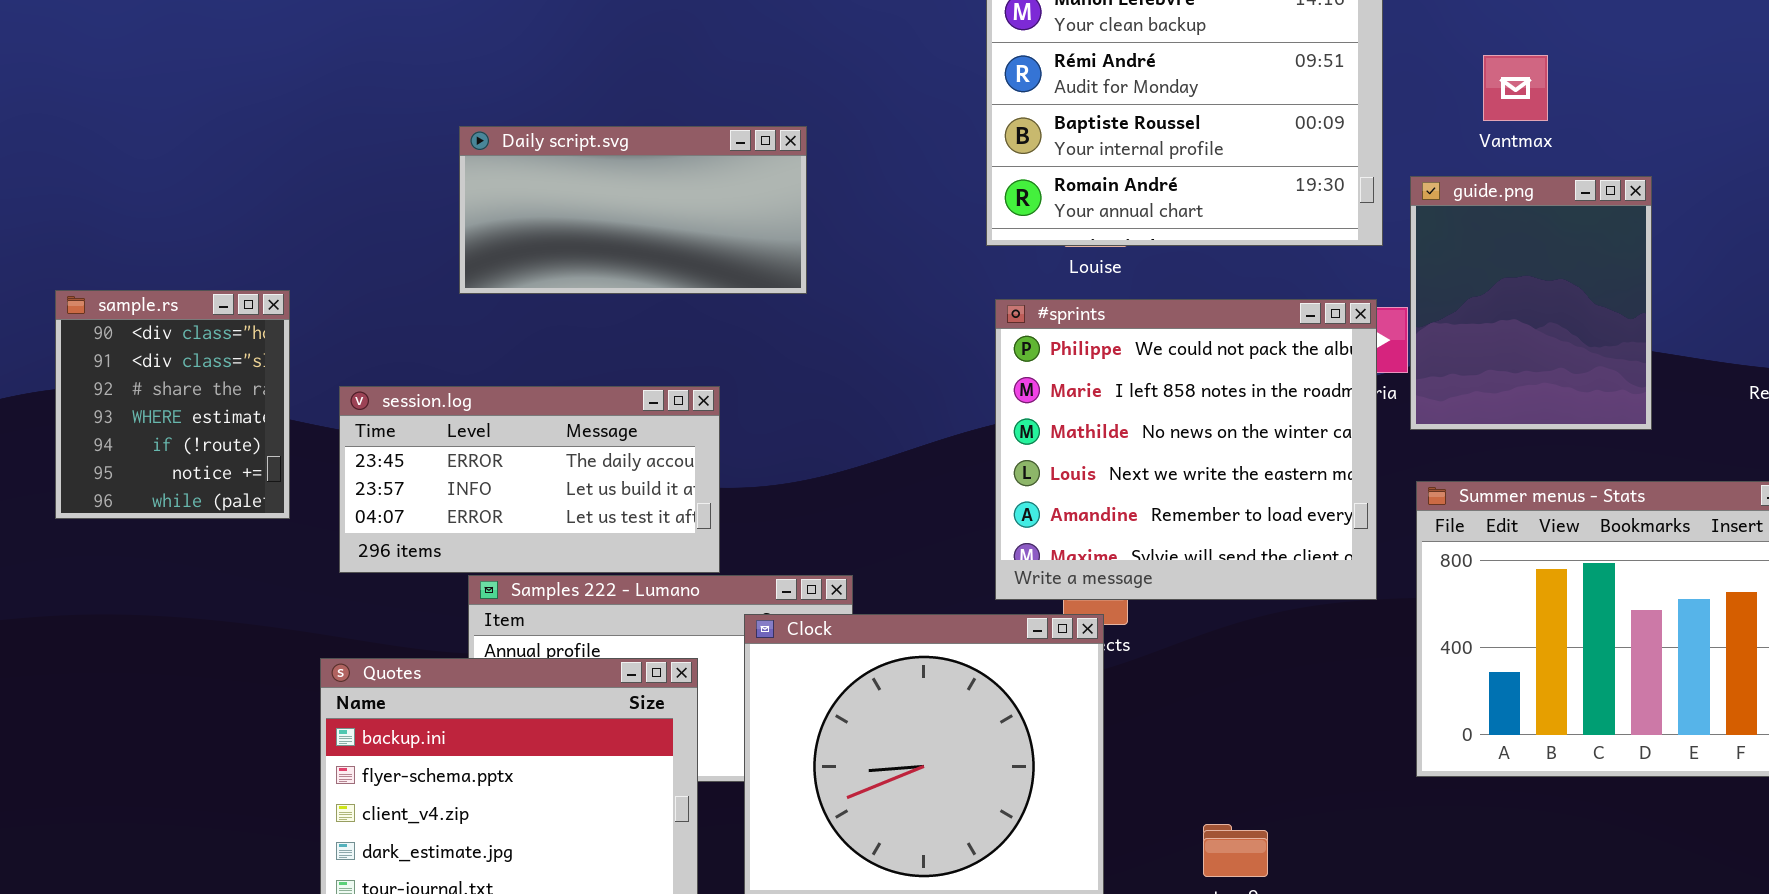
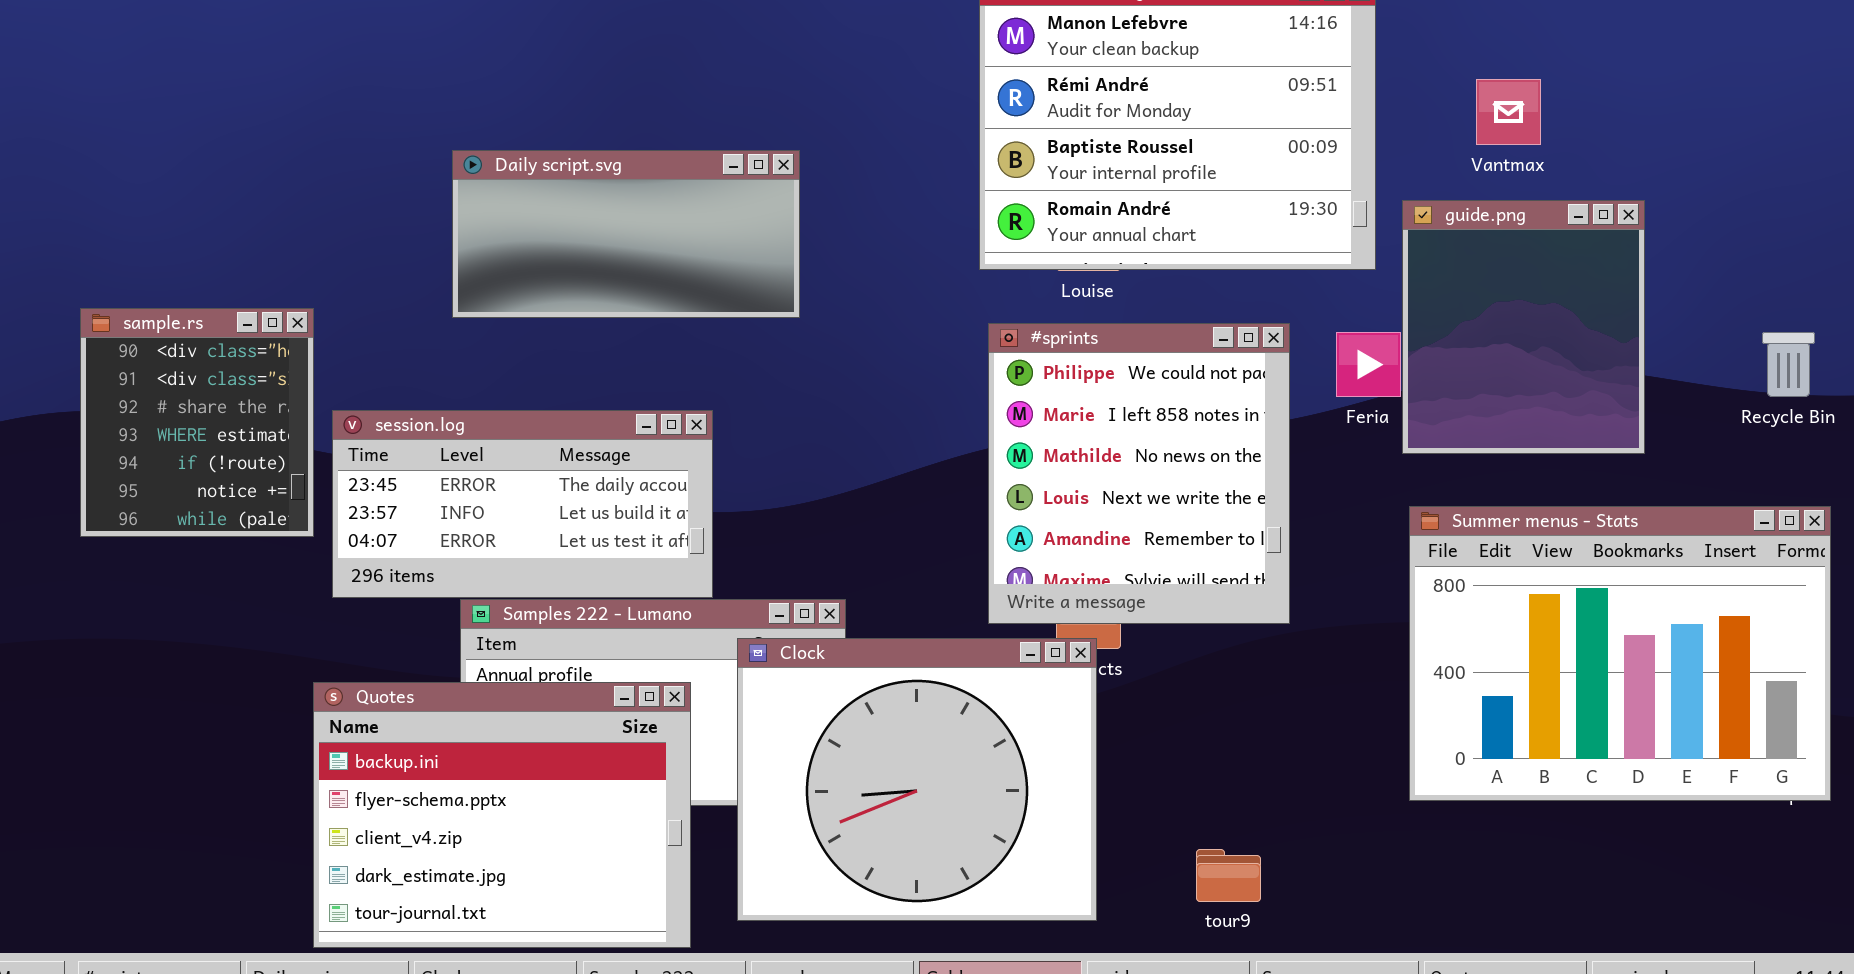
sample.rs: [55,290,290,519] -> [80,308,314,537], moved
#sprints: [995,299,1377,600] -> [988,323,1290,624], resized

